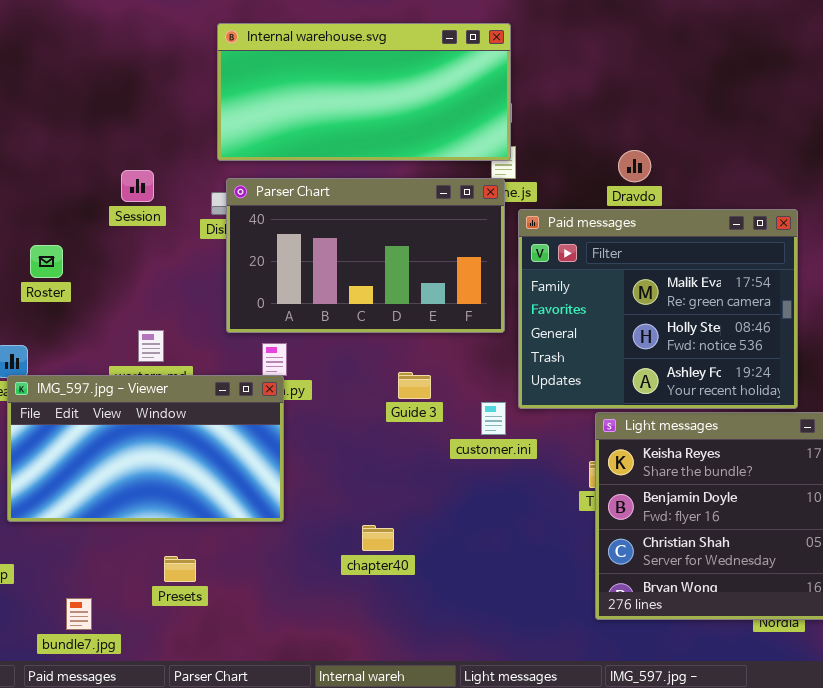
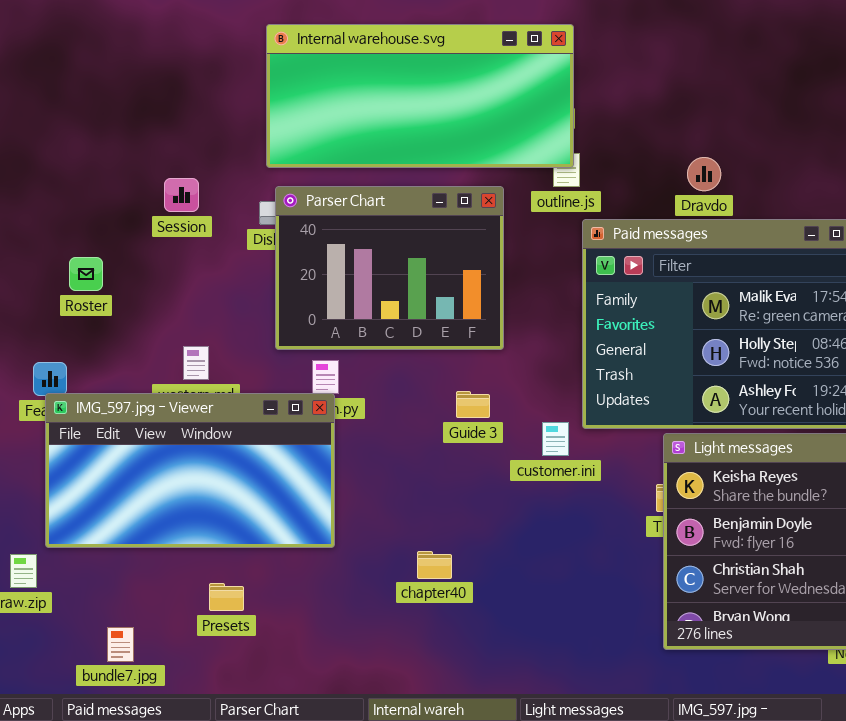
Parser Chart: [226,178,505,333] -> [275,186,504,350], resized

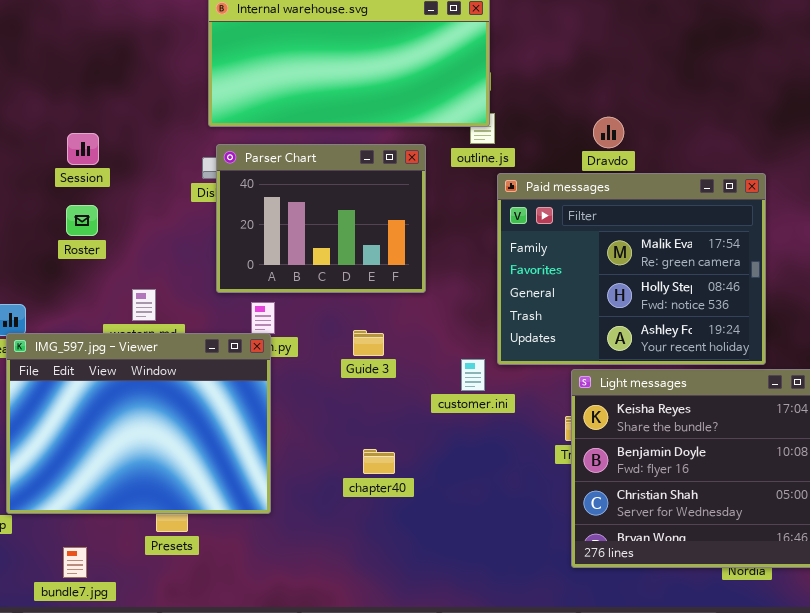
Session: [164,178,199,212] -> [67,133,99,165], moved
Roster: [69,257,103,291] -> [66,205,98,236], moved
Guide 3: [456,391,490,418] -> [353,330,384,356], moved
IMG_597.jpg - Viewer: [45,393,335,548] -> [6,333,271,514], resized
chapter40: [417,551,452,579] -> [363,449,395,474], moved

